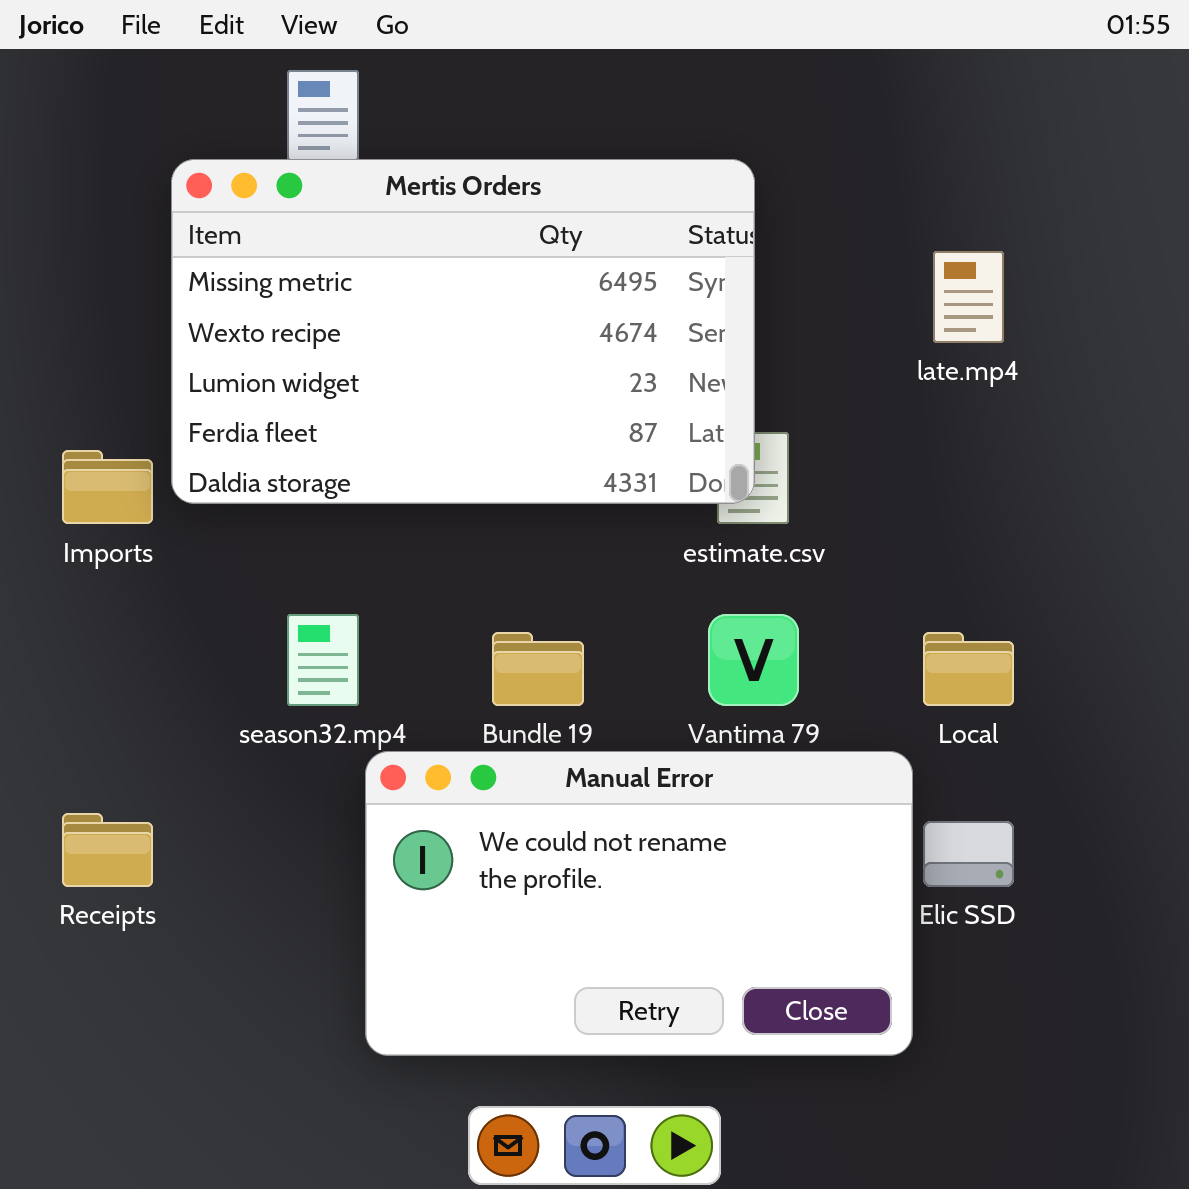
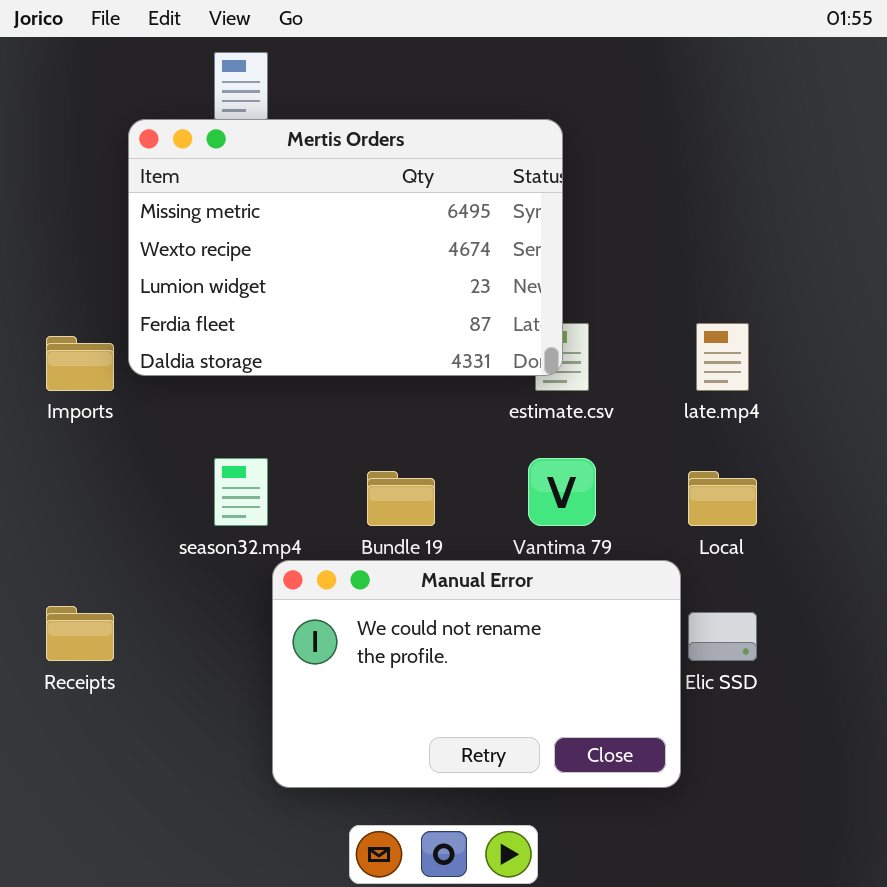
late.mp4: [933,251,1004,343] -> [696,323,749,391], moved

